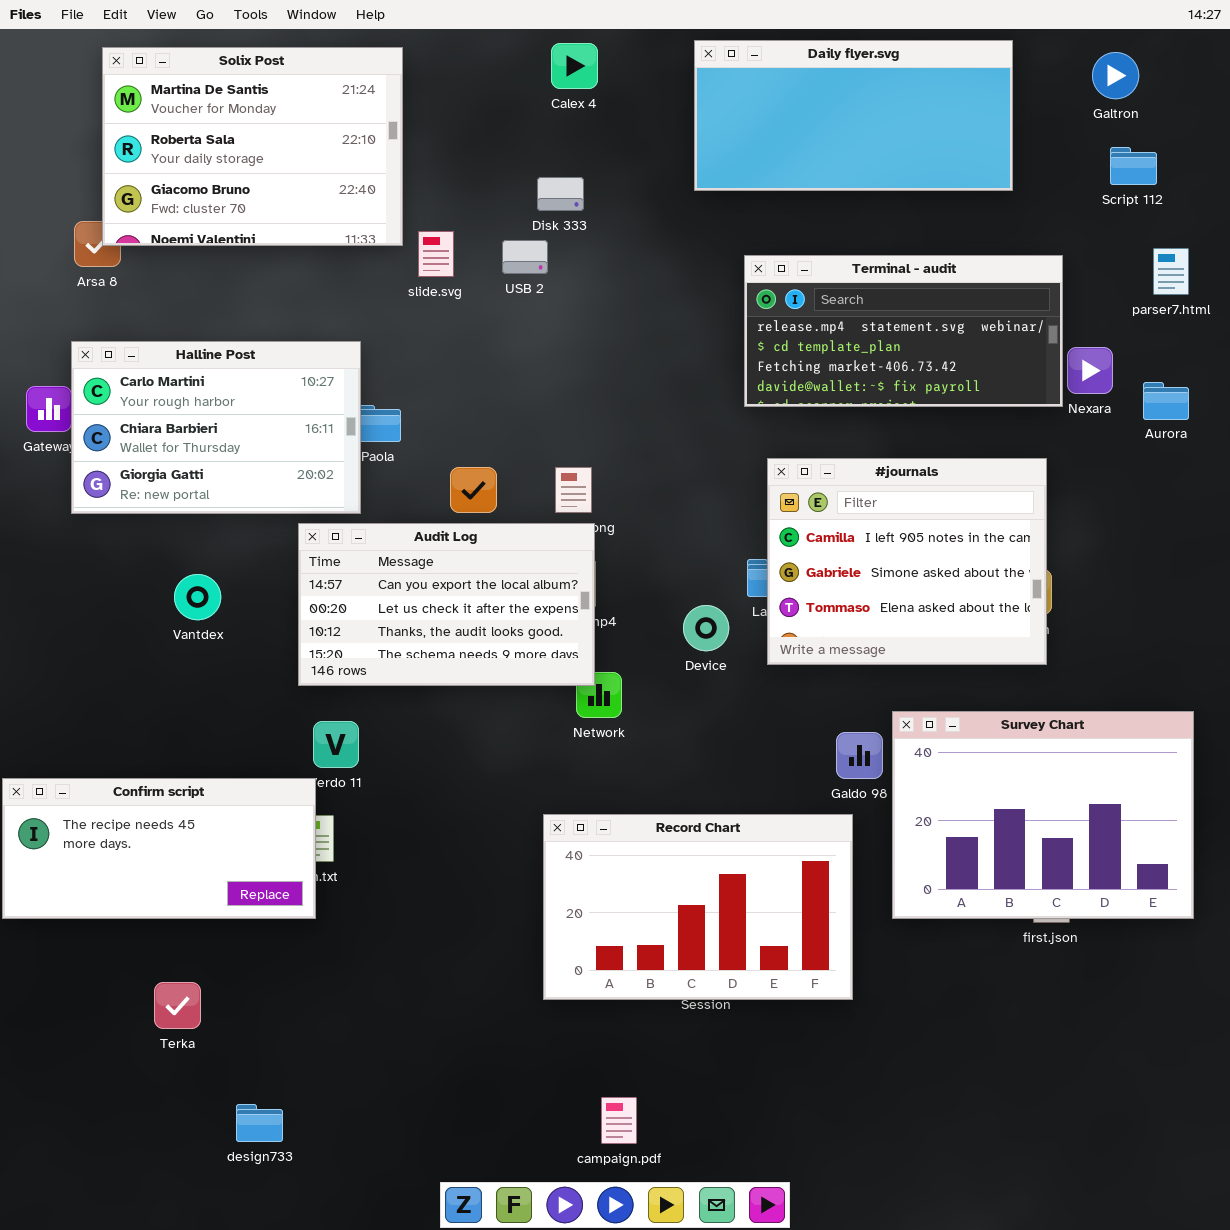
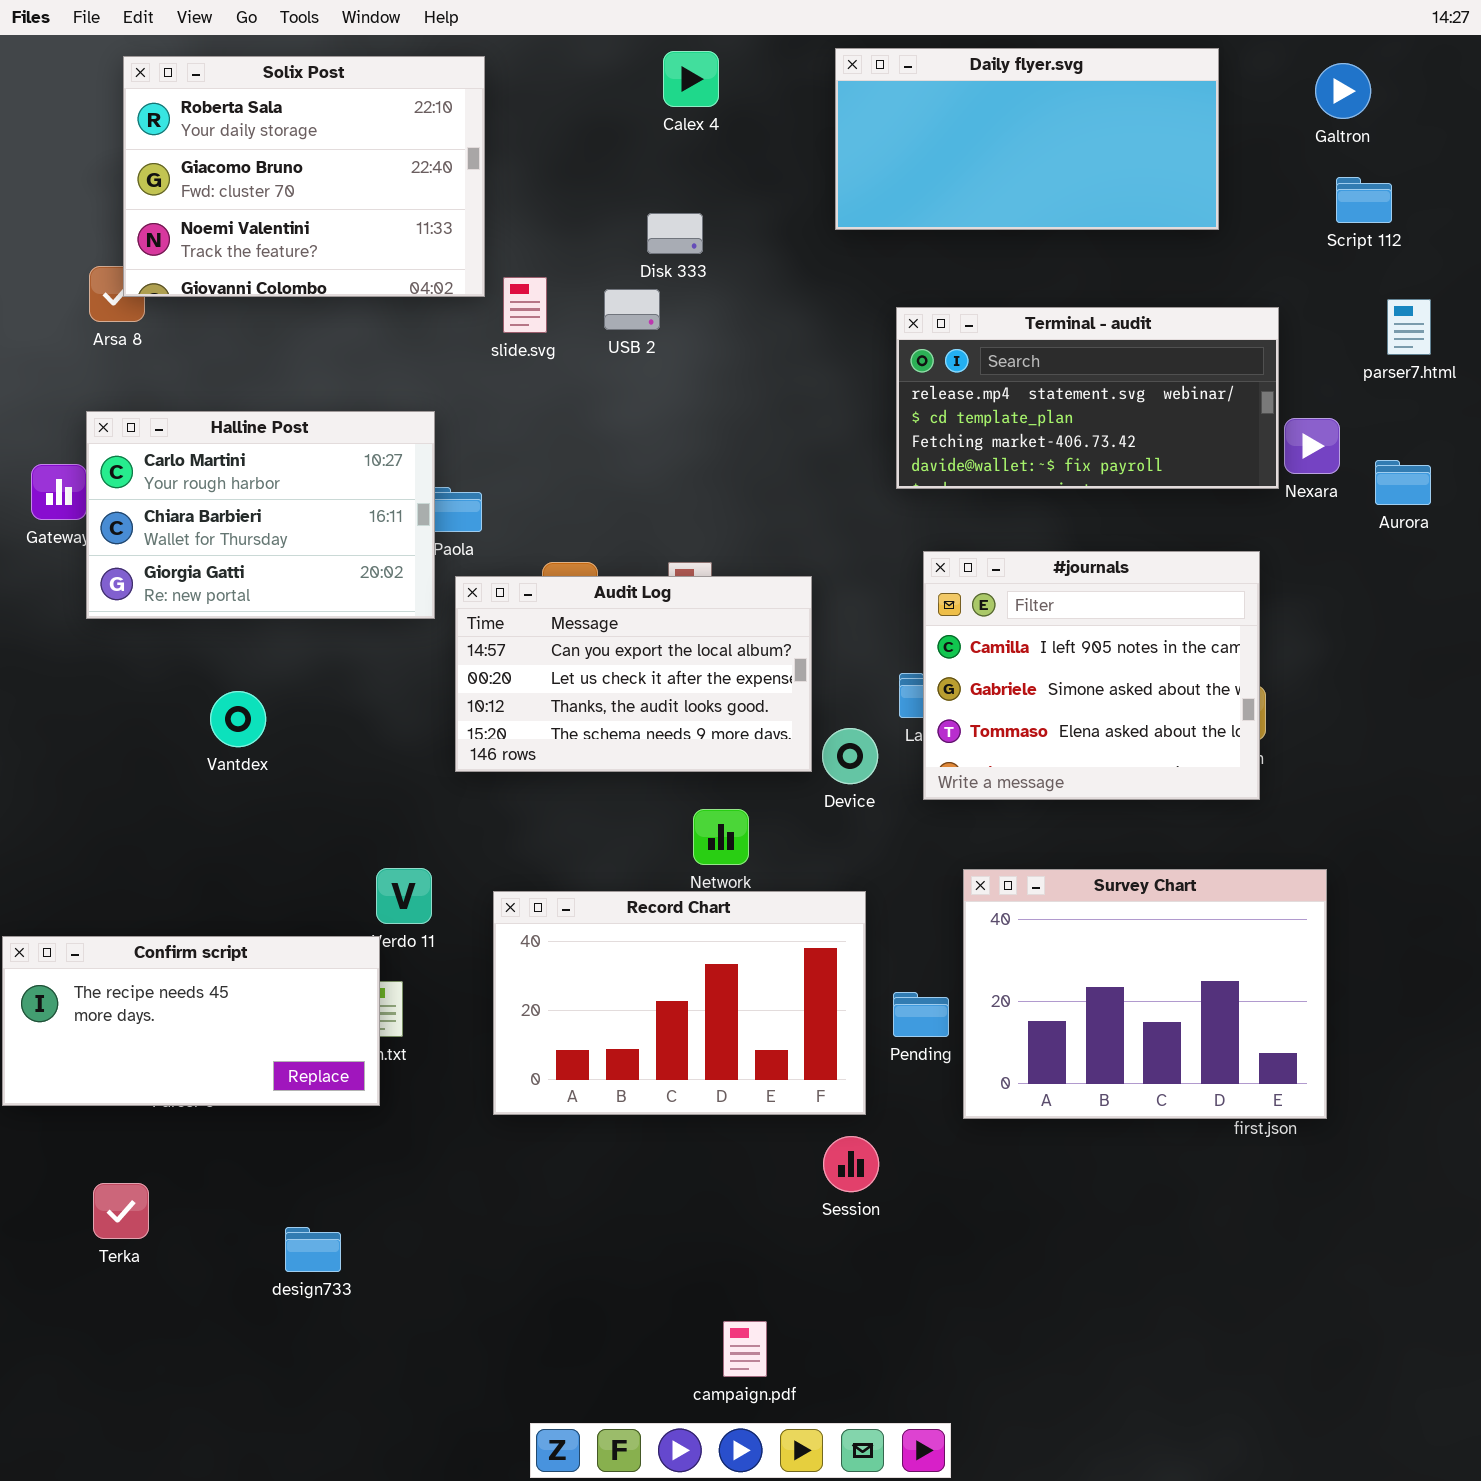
Solix Post: [102,47,403,246] -> [123,56,485,297], scrolled down 1 row
Audit Log: [298,523,595,686] -> [455,576,812,772], moved
Survey Chart: [892,711,1194,919] -> [963,869,1327,1119], moved
Record Chart: [543,814,853,1000] -> [493,891,866,1115], moved
Terka: [154,982,201,1029] -> [93,1183,149,1239], moved
design733: [236,1104,283,1142] -> [285,1227,341,1272], moved

